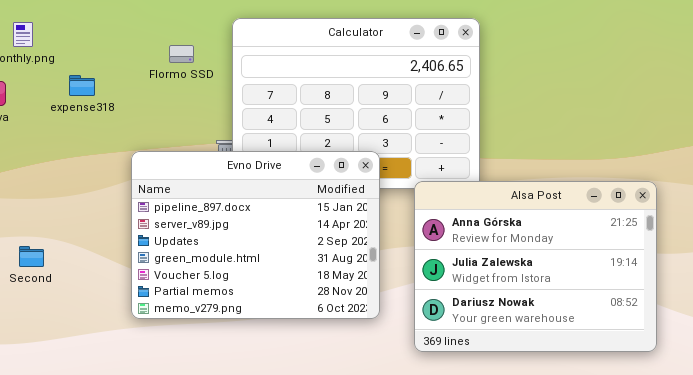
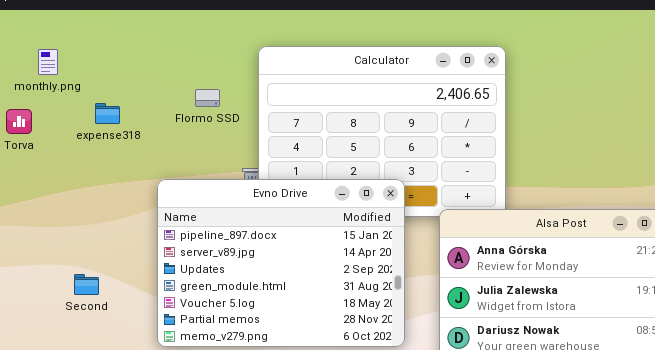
Flormo SSD: [169,45,194,63] -> [195,89,220,107], moved
Second: [19,246,44,267] -> [74,274,99,295], moved

